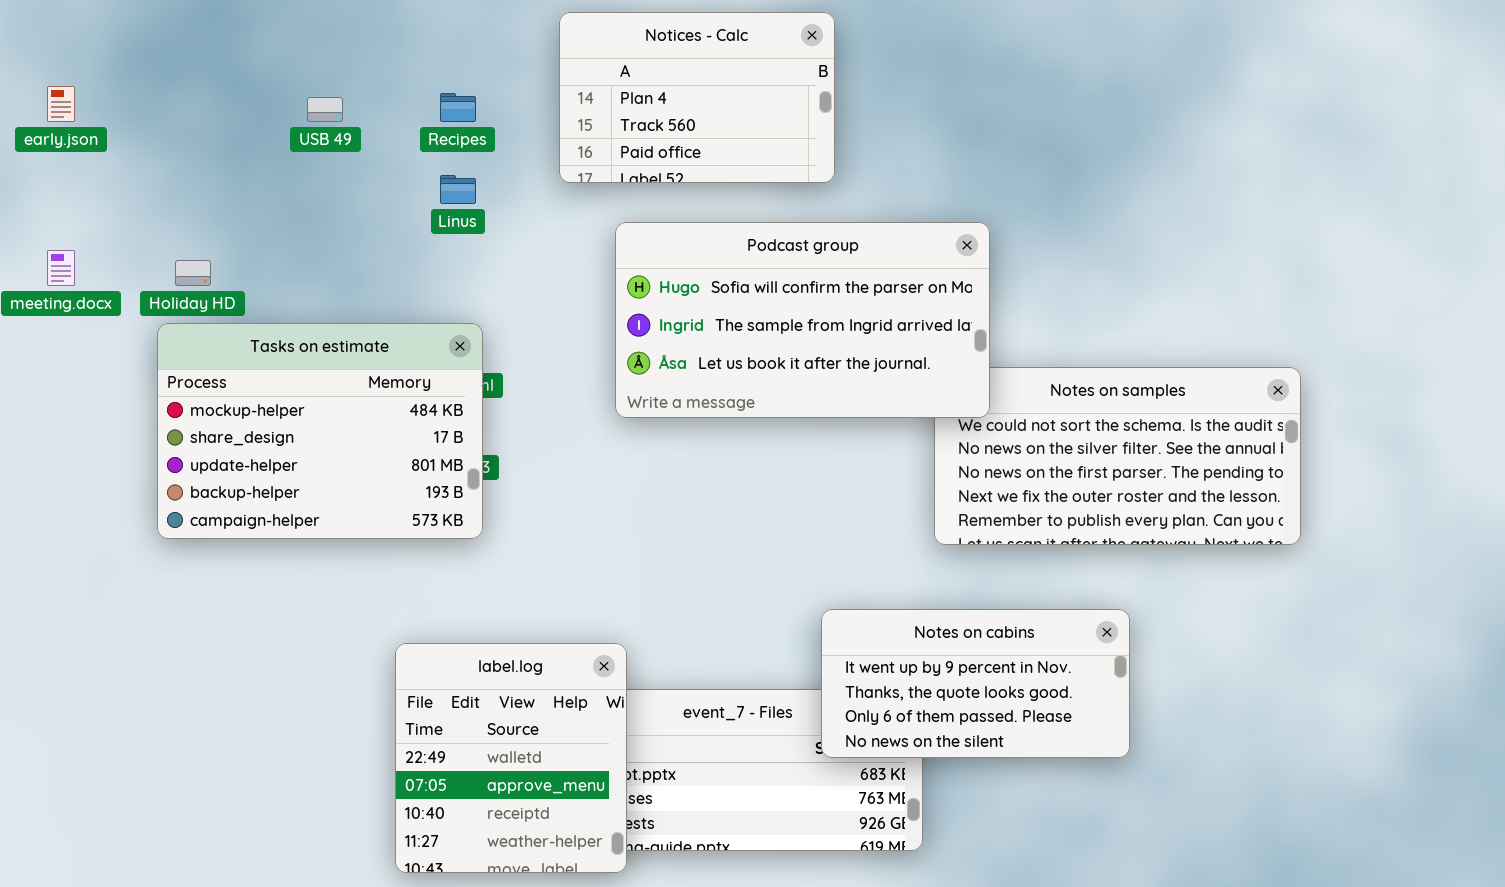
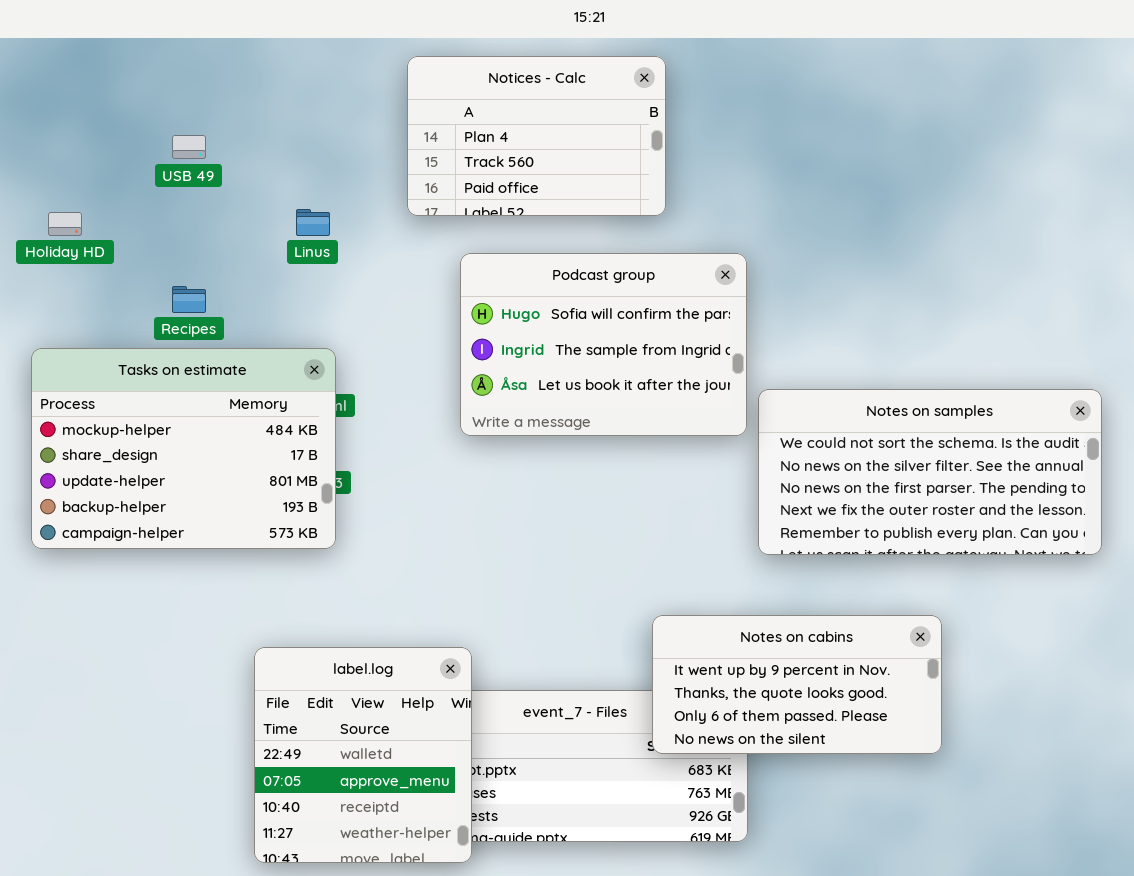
Recipes: [440,93,476,122] -> [172,286,206,313], moved
Podcast group: [615,222,990,418] -> [460,253,747,436], resized
Holiday HD: [175,260,211,286] -> [48,212,82,236], moved

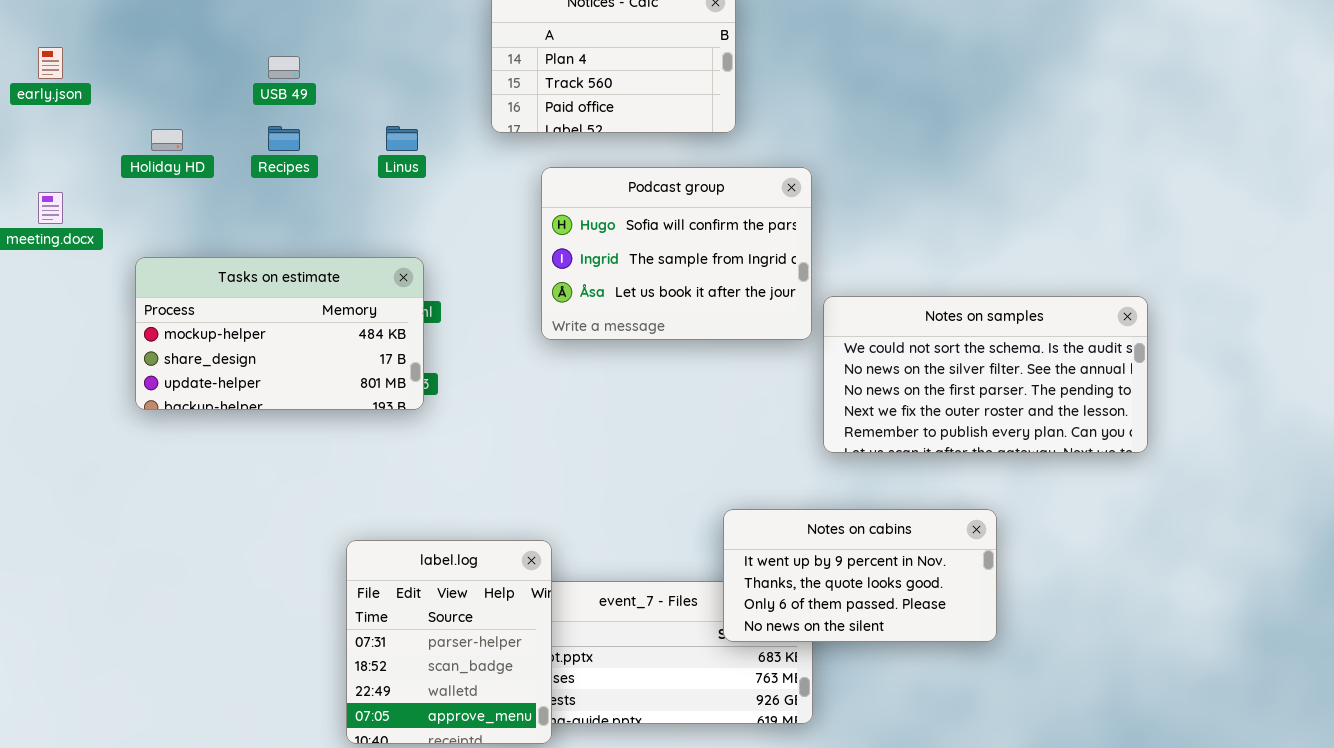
Recipes: [172,286,206,313] -> [268,126,300,151], moved
Tasks on estimate: [31,348,336,549] -> [135,257,424,410], resized
label.log: [254,647,472,863] -> [346,540,552,744], scrolled up 2 rows

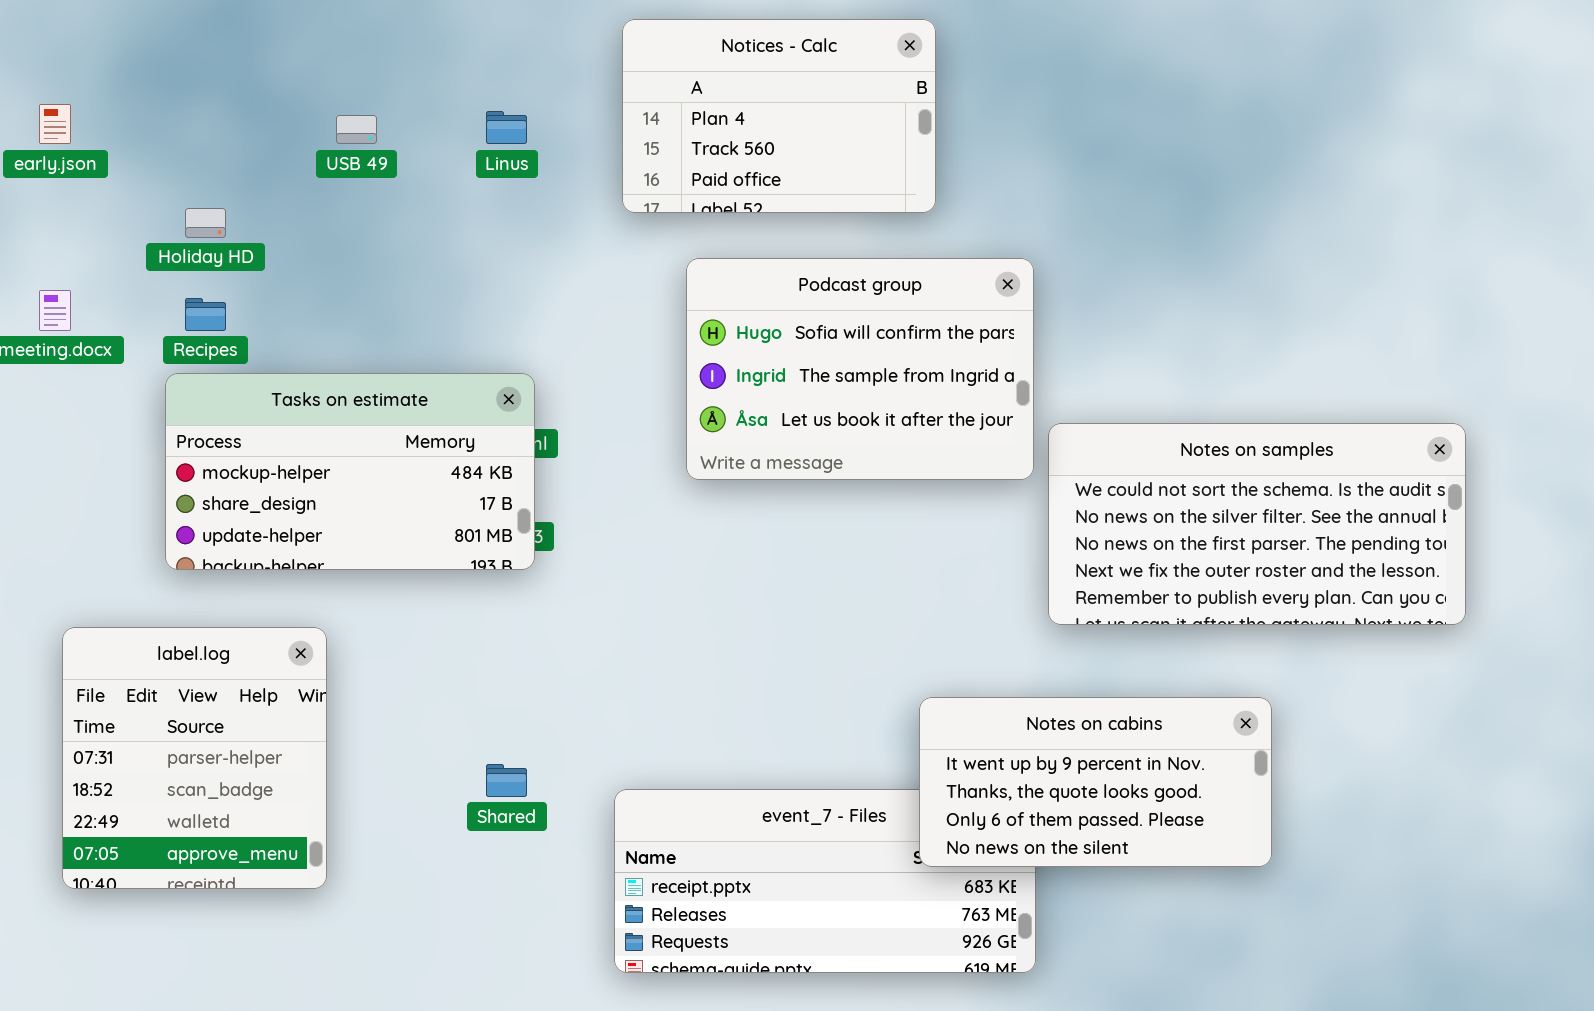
Recipes: [268,126,300,151] -> [185,298,226,331], moved
Linus: [386,126,418,151] -> [486,111,527,144], moved
label.log: [346,540,552,744] -> [62,627,327,889], moved

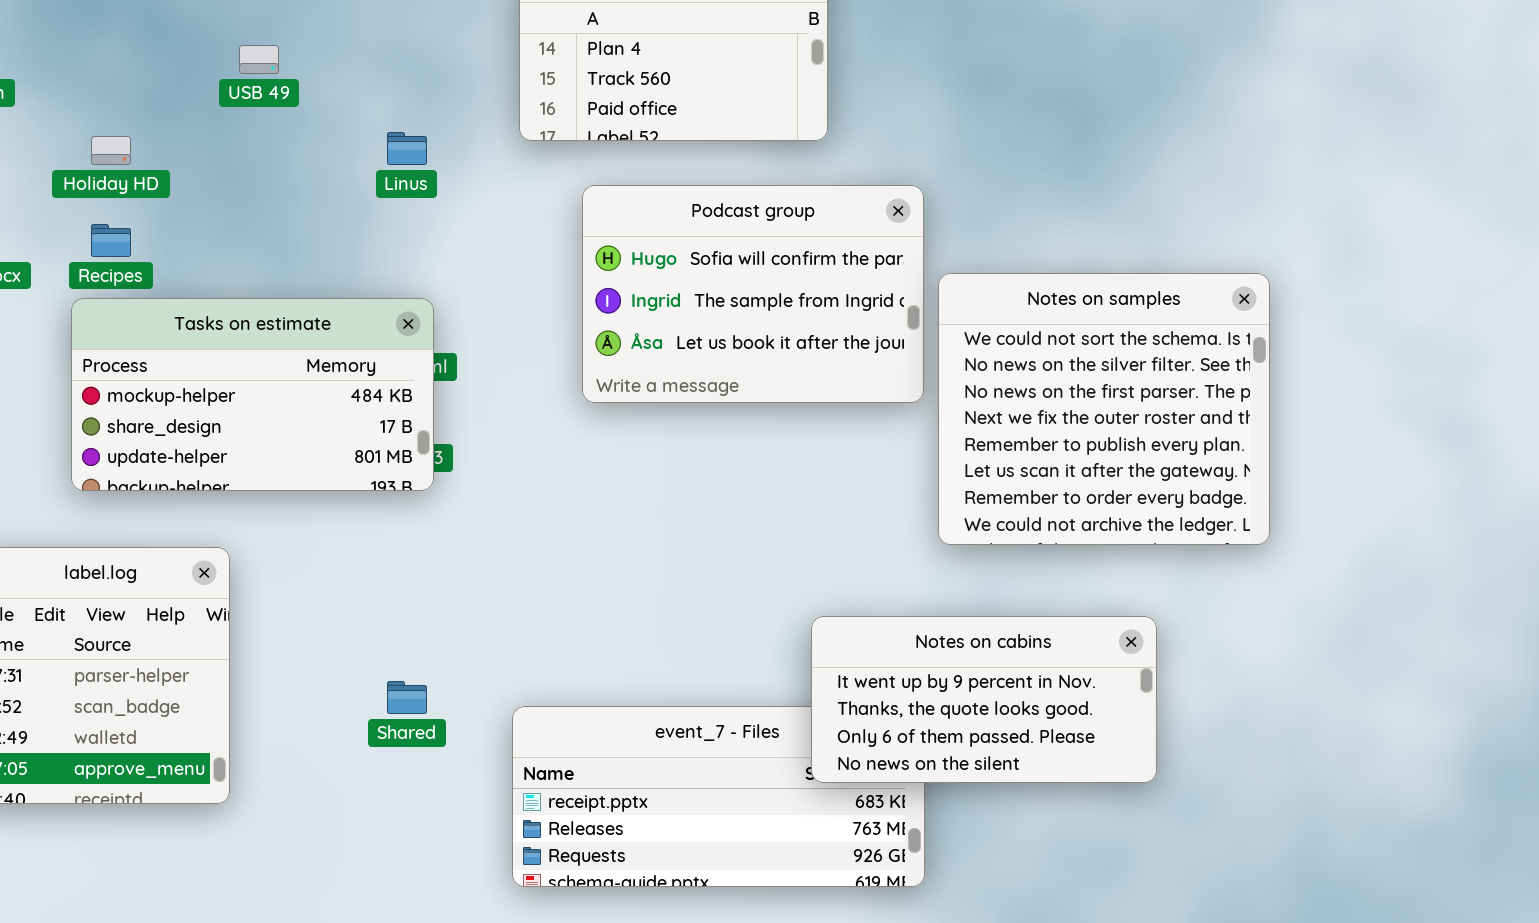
Linus: [486,111,527,144] -> [387,132,427,165], moved
Notes on samples: [1048,423,1466,625] -> [938,273,1270,545], resized

